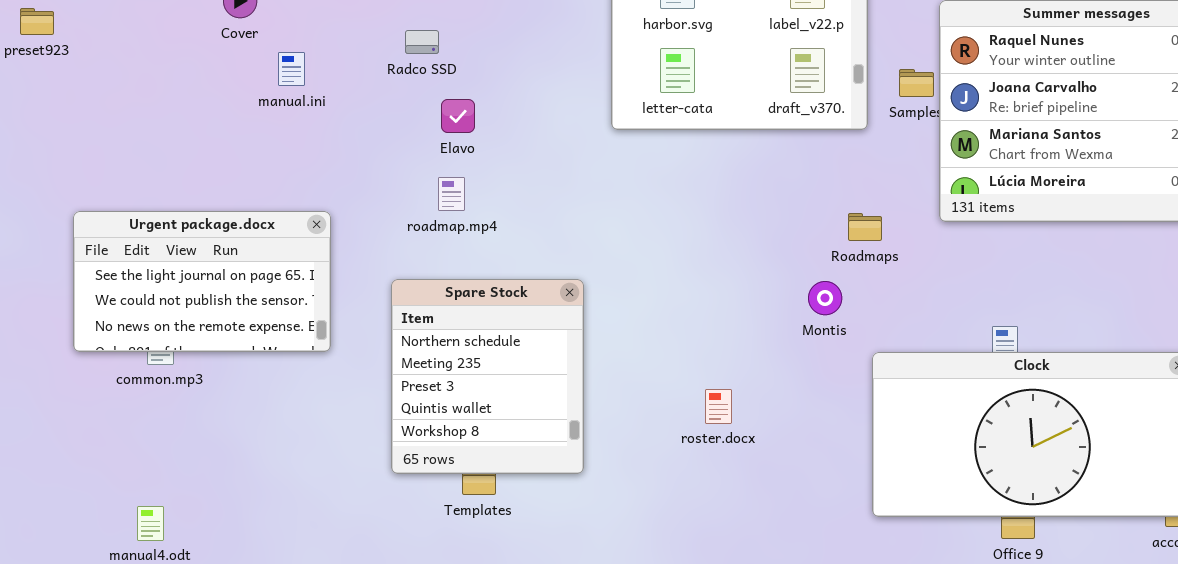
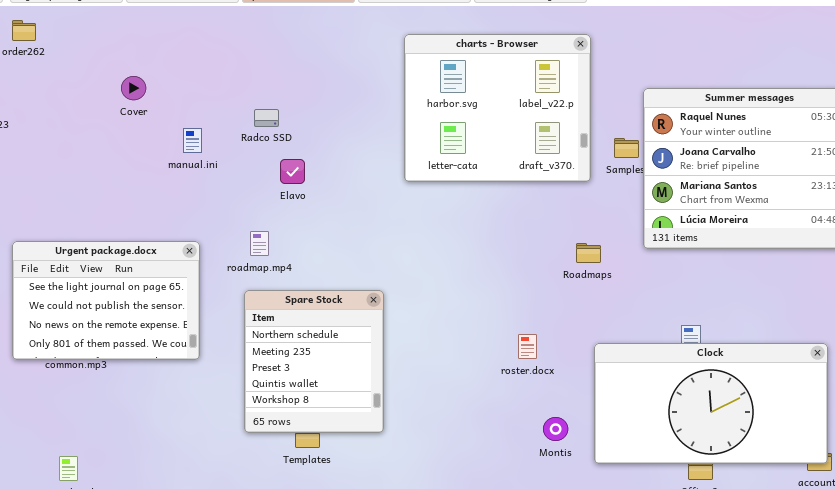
manual.ini: [278,52,305,86] -> [183,128,202,153], moved
roadmap.mp4: [438,177,465,211] -> [250,231,269,256], moved
Urgent package.docx: [73,211,331,352] -> [12,241,200,360], resized
Montis: [808,281,842,315] -> [543,417,568,441], moved
roster.docx: [705,389,732,424] -> [518,334,537,359], moved

